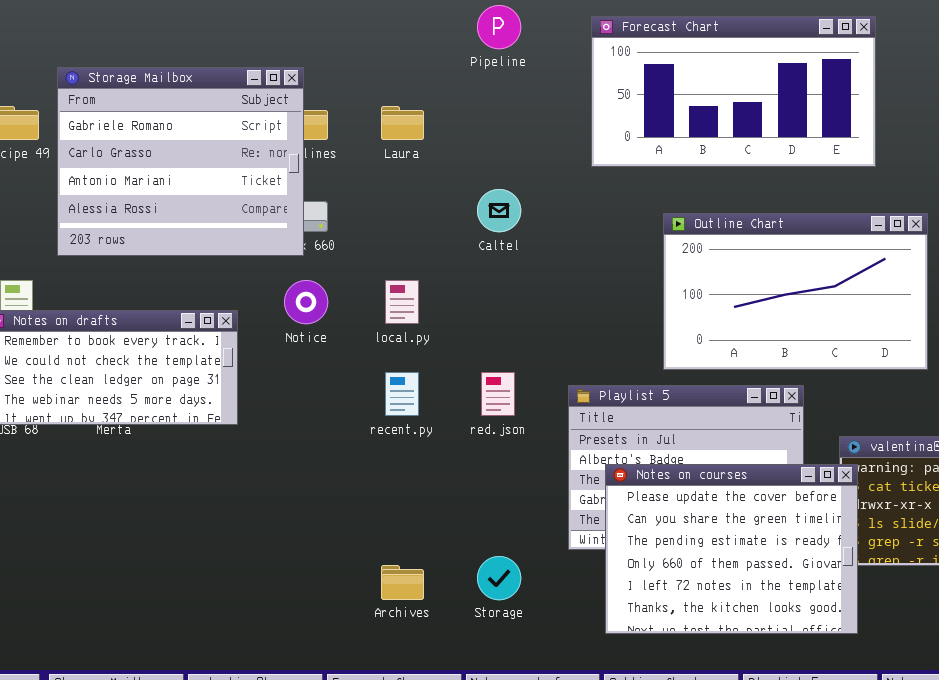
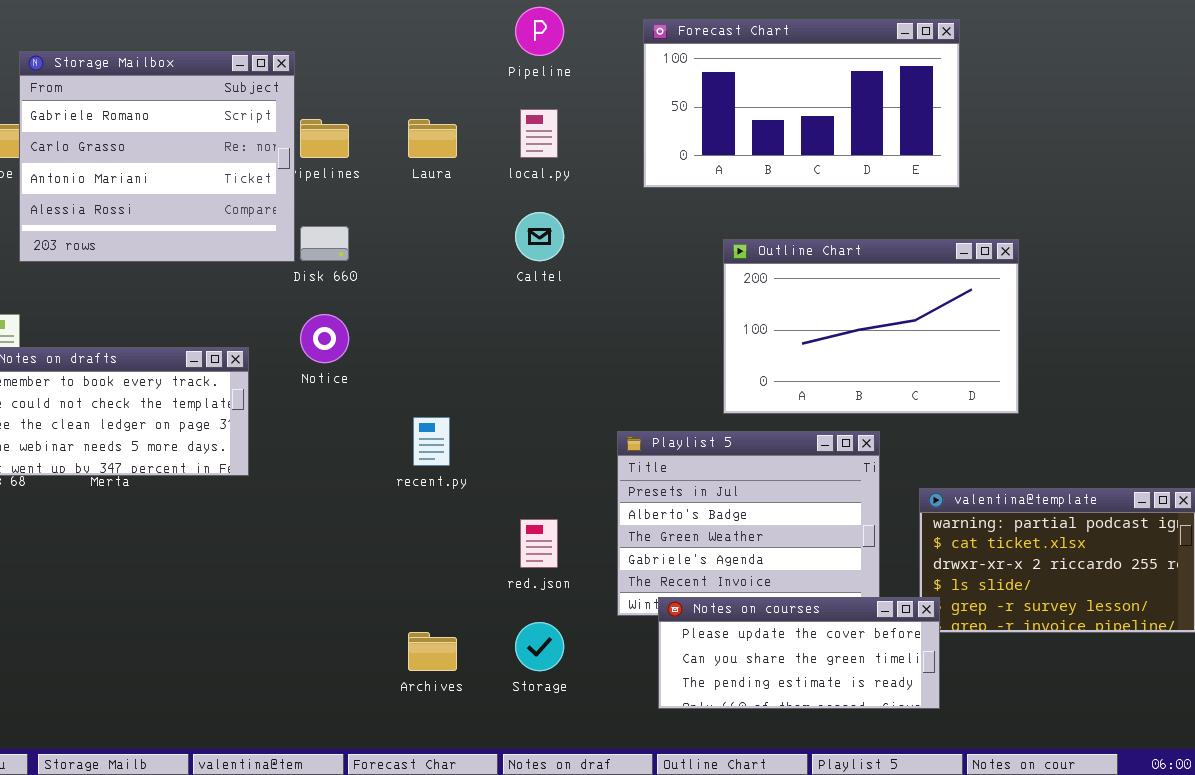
Storage Mailbox: [57,67,304,256] -> [19,51,295,262], moved
local.py: [385,280,419,324] -> [520,109,558,158], moved
red.json: [481,372,515,416] -> [520,519,558,568], moved
Notes on courses: [605,464,858,634] -> [658,597,940,709], resized

